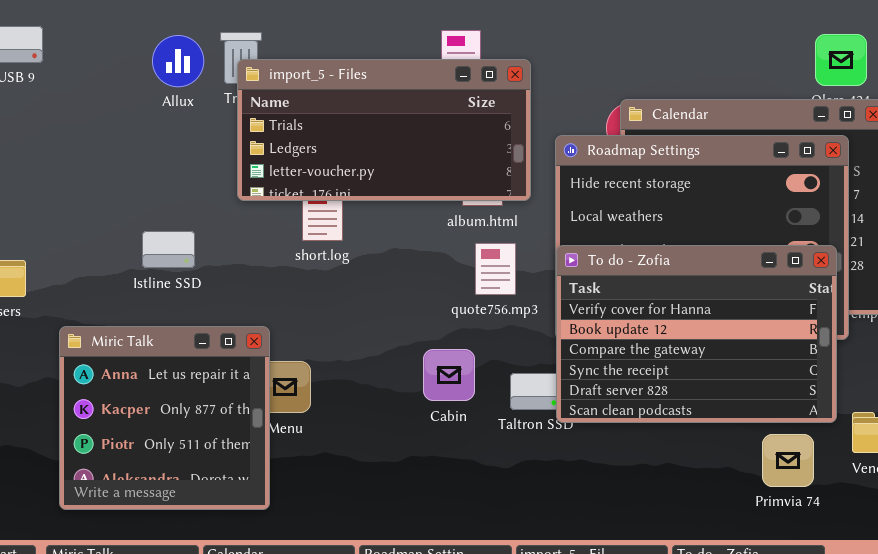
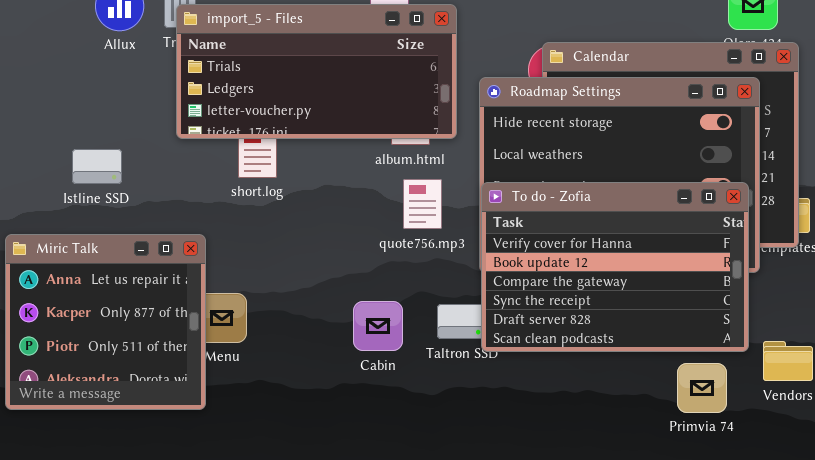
Istline SSD: [142,231,195,268] -> [72,149,122,184], moved
Miric Talk: [59,326,270,510] -> [5,234,206,410], moved
Cabin: [423,349,475,401] -> [353,301,403,351], moved

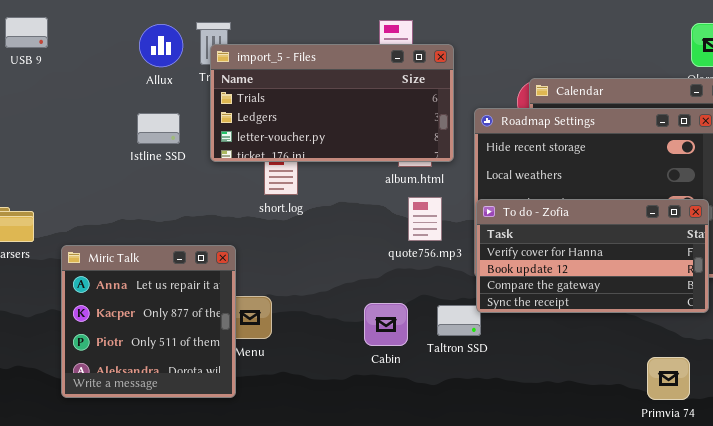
Istline SSD: [72,149,122,184] -> [137,113,180,144], moved
To do - Zofia: [481,182,749,352] -> [476,199,709,313], resized

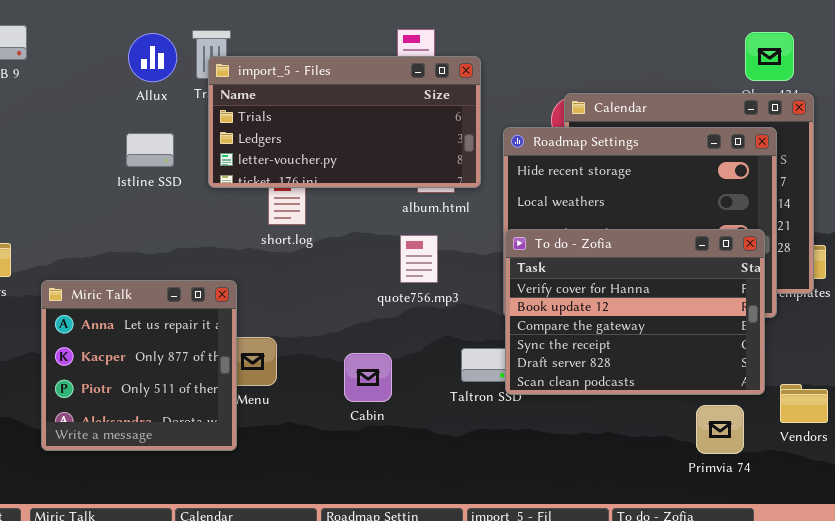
quote756.mp3: [408,197,442,241] -> [400,235,438,283], moved
To do - Zofia: [476,199,709,313] -> [505,229,765,395], resized
Cabin: [364,303,408,346] -> [344,353,392,402], moved

